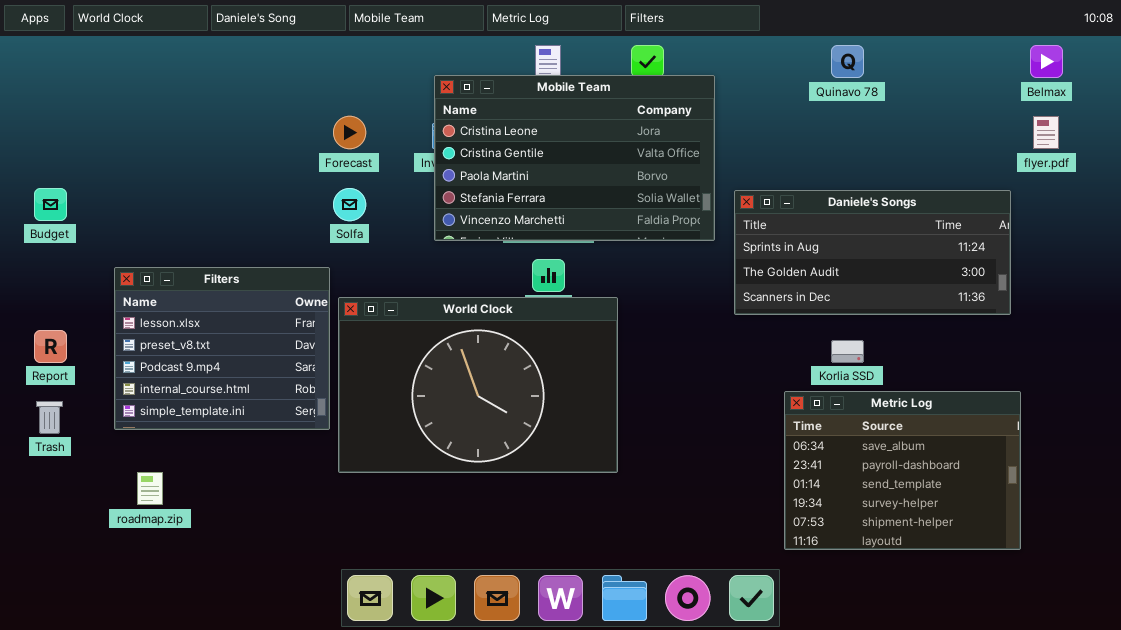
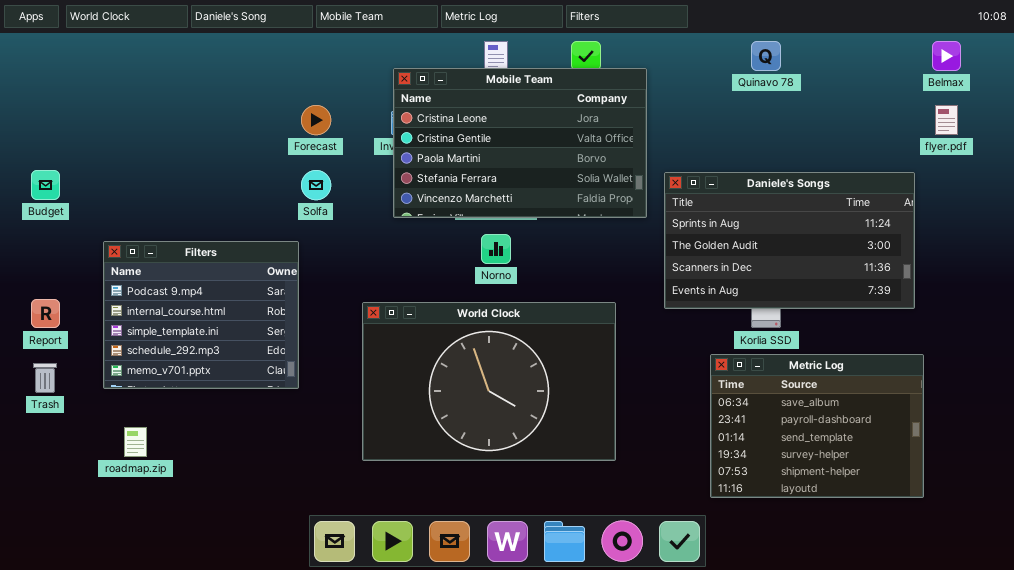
Daniele's Songs: [734,190,1011,315] -> [664,172,915,309], resized
Filters: [114,267,330,430] -> [103,241,299,389], scrolled down 2 rows
World Clock: [338,297,618,473] -> [362,302,616,461], moved

